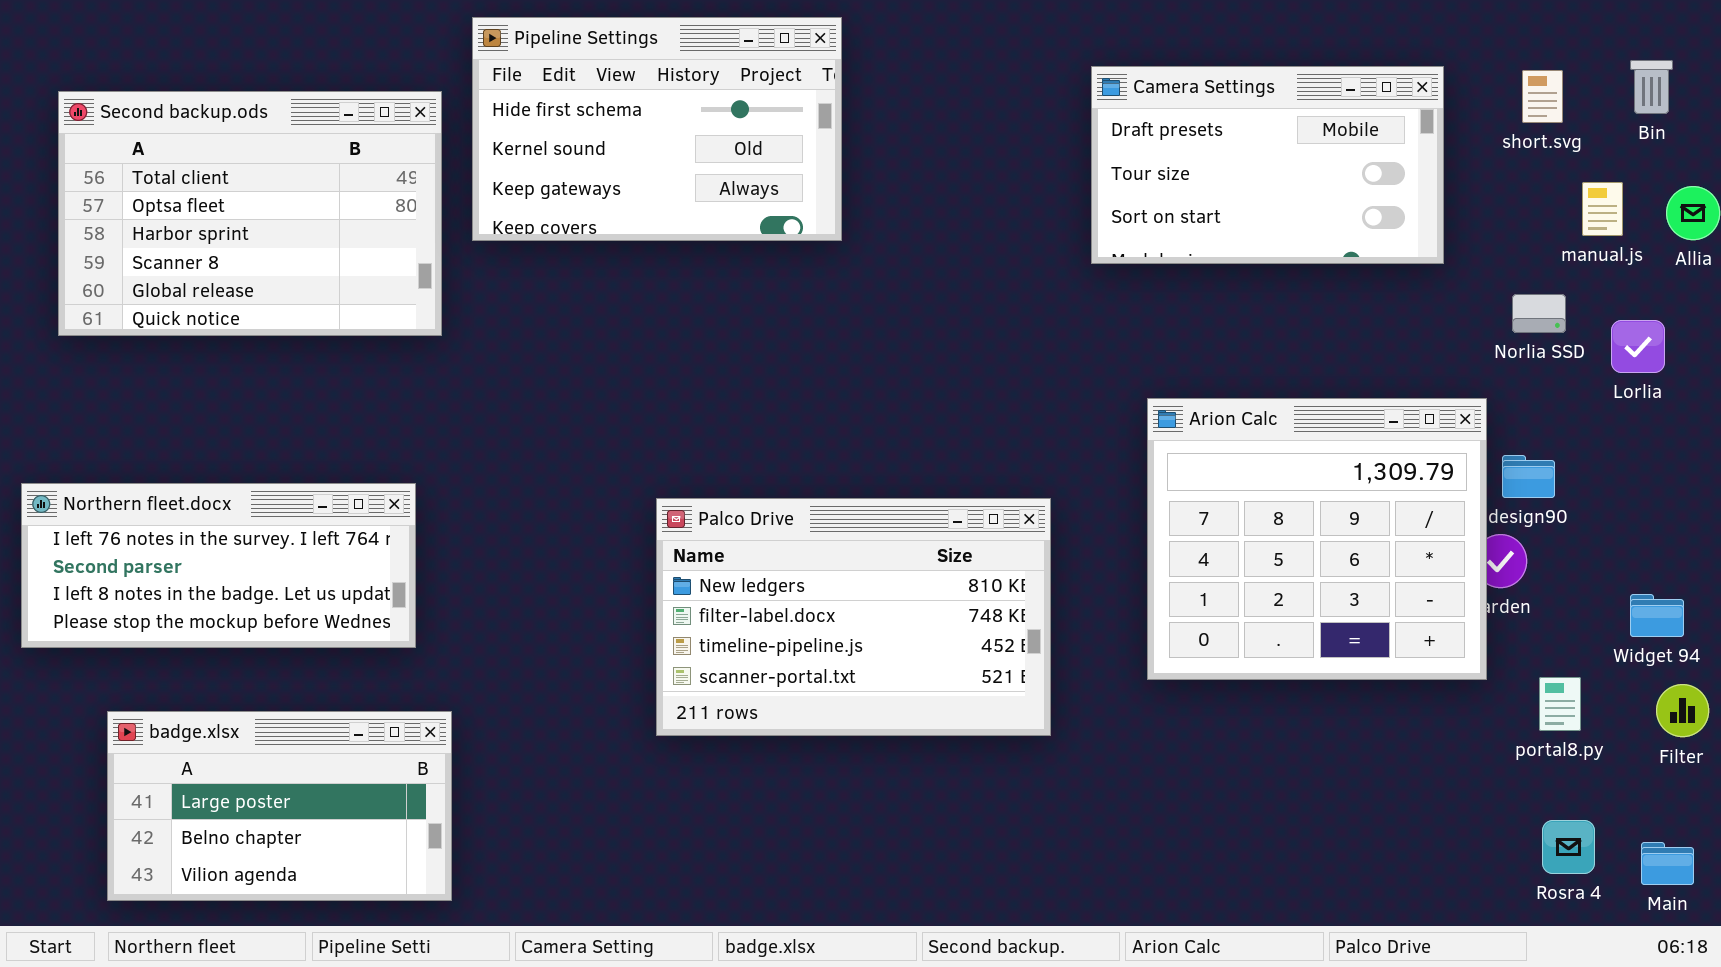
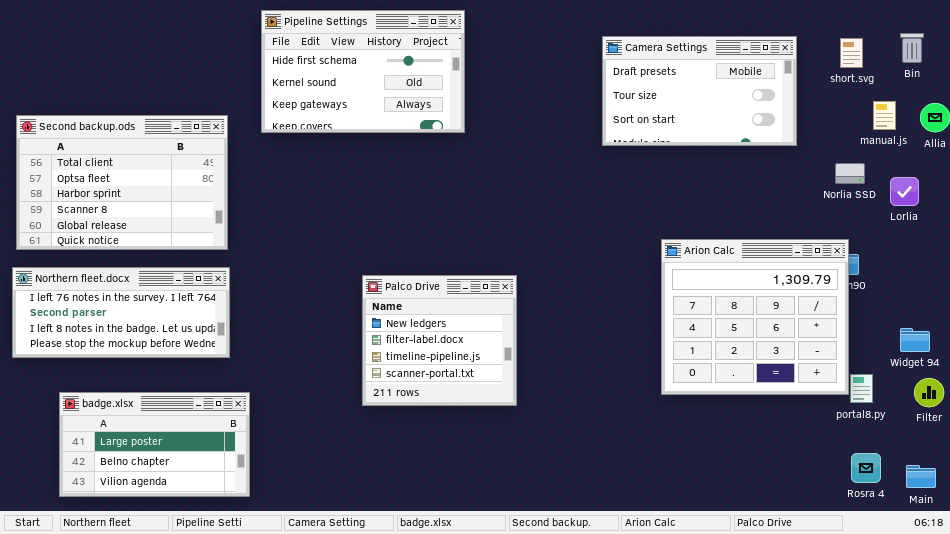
Second backup.ods: [58,91,442,336] -> [16,115,228,250], moved
Arion Calc: [1147,398,1487,680] -> [661,239,849,395], moved
Palco Drive: [656,498,1051,736] -> [362,275,517,406], resized

